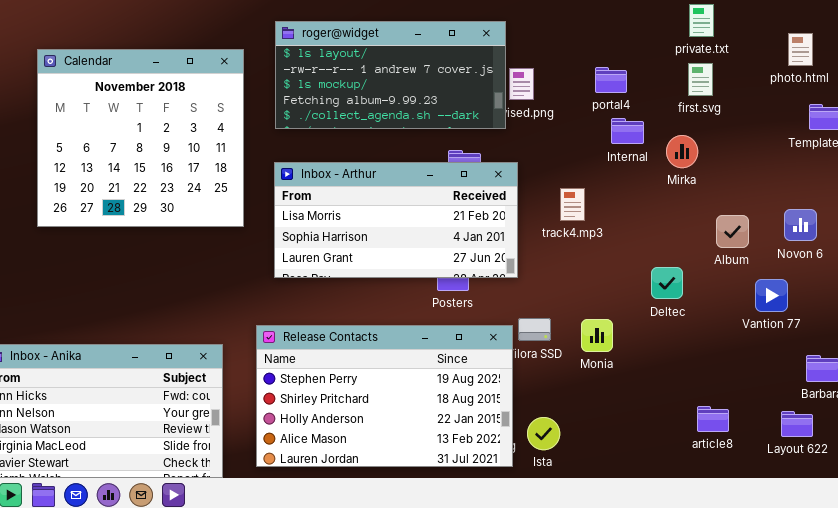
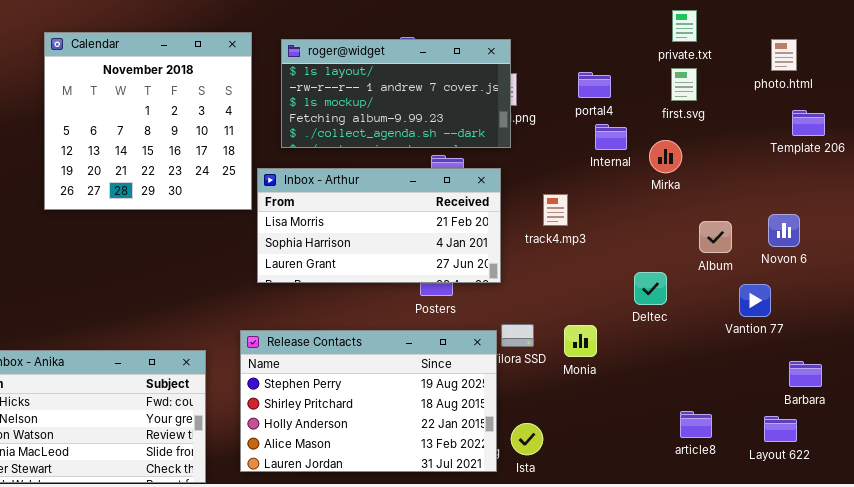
roger@widget: [275,21,506,129] -> [281,39,511,148], moved
Calendar: [37,49,244,227] -> [44,32,252,210], moved

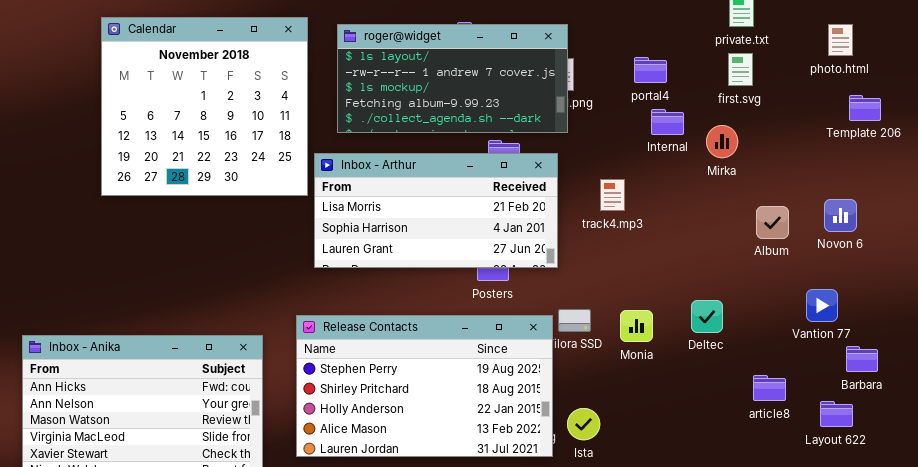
Deltec: [634,272,667,305] -> [691,300,723,333], moved
Vantion 77: [739,284,771,317] -> [806,289,838,322], moved
article8: [680,411,712,438] -> [753,375,786,401], moved

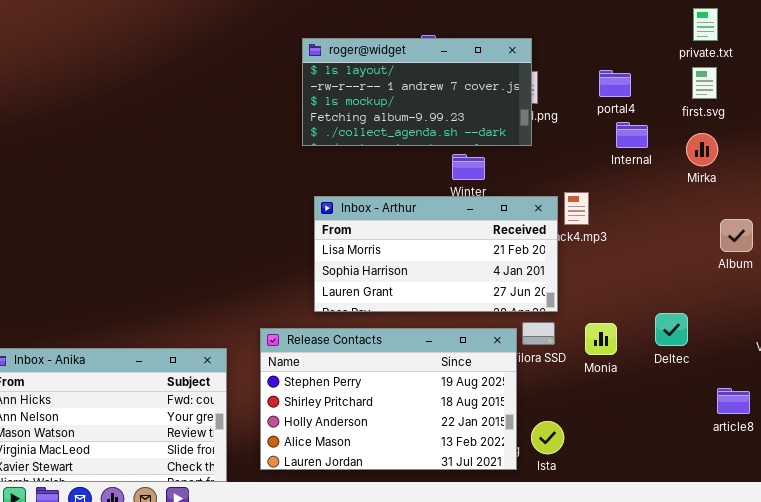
Calendar: [101,17,308,196] -> none, closed
Mirka: [706,125,738,158] -> [686,133,718,166], moved
Inbox - Arthur: [314,153,558,268] -> [314,196,558,312], moved

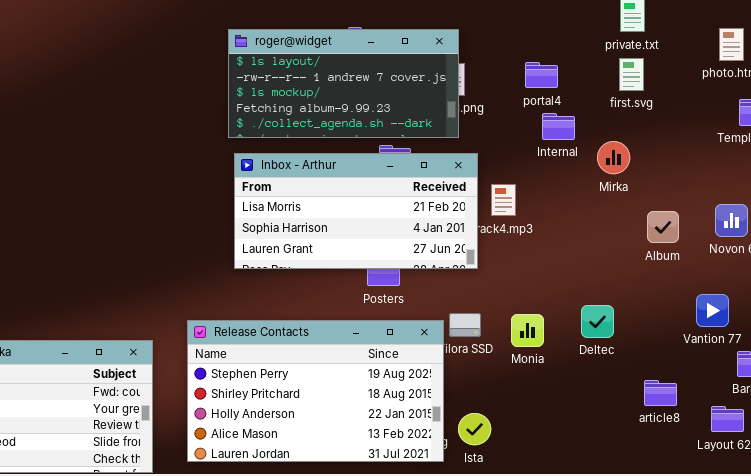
Mirka: [686,133,718,166] -> [597,141,630,174], moved
Inbox - Arthur: [314,196,558,312] -> [234,153,478,269], moved

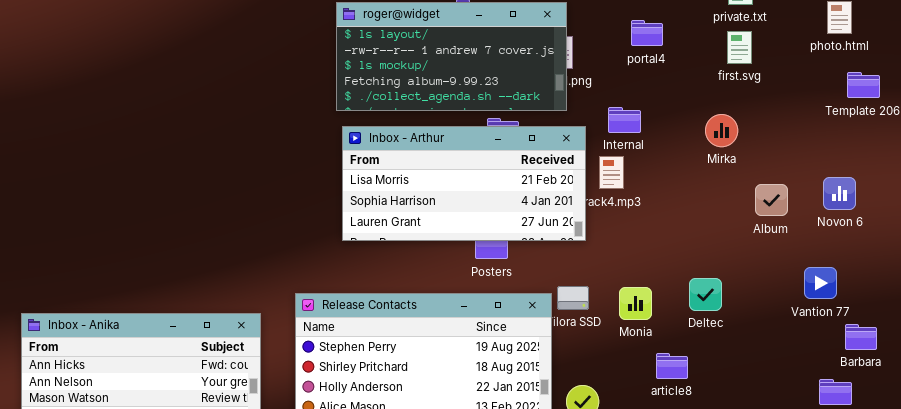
portal4: [525,62,558,88] -> [631,20,663,46], moved
Internal: [542,113,575,140] -> [608,107,641,133], moved
article8: [644,380,677,406] -> [656,353,688,379], moved

